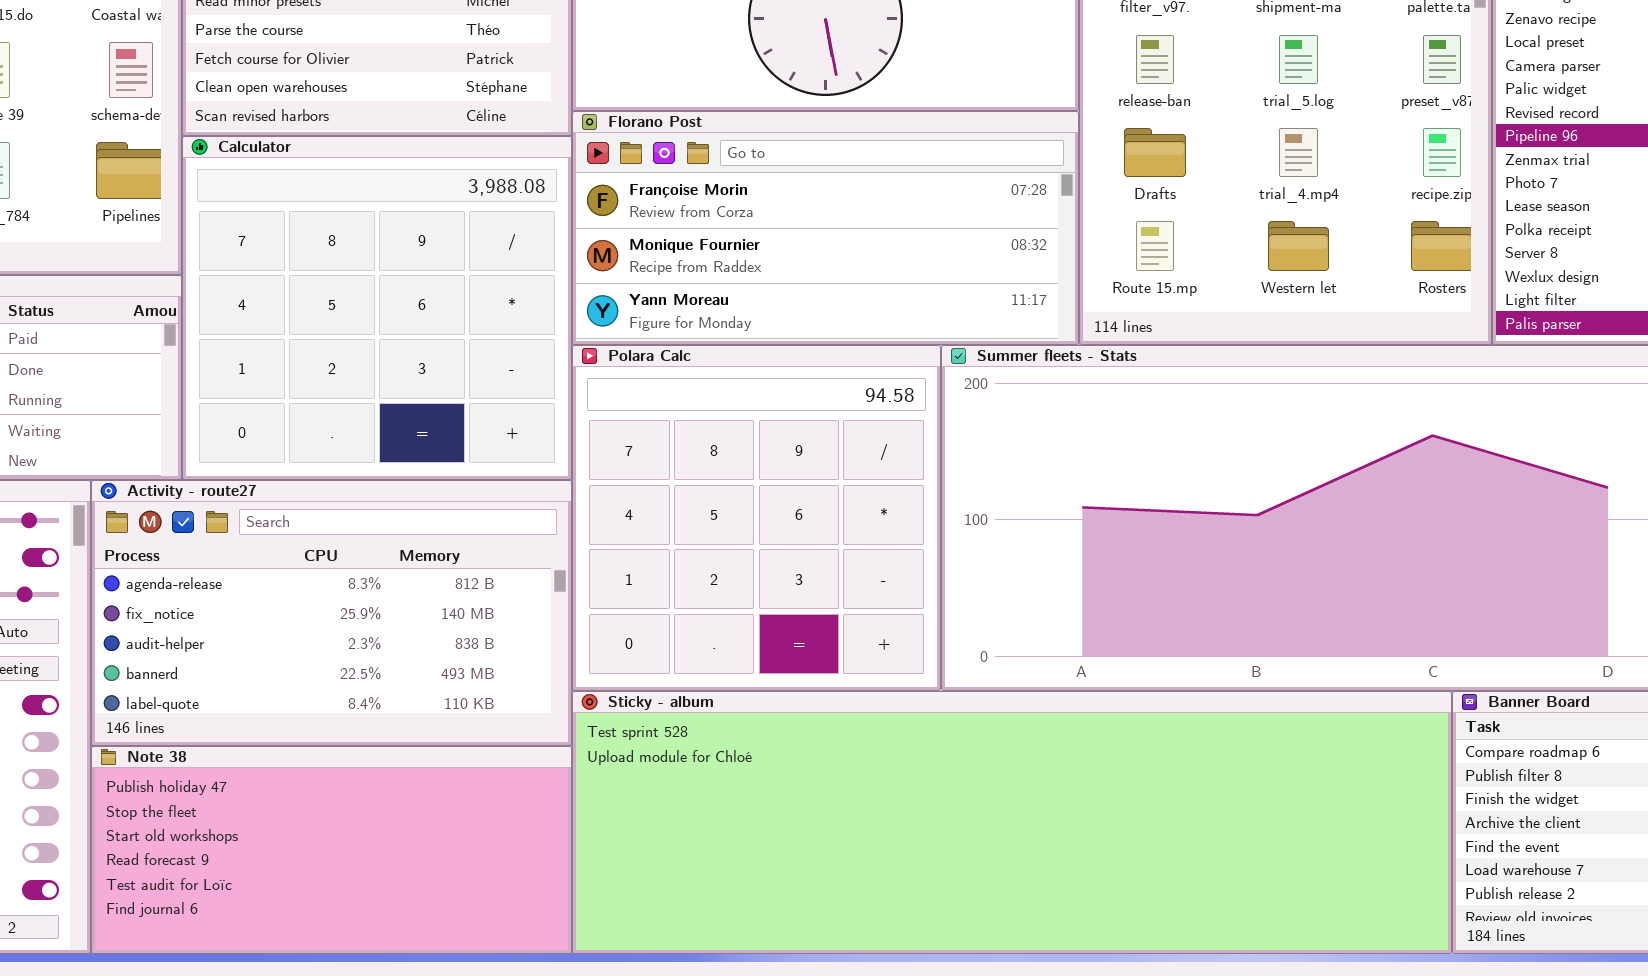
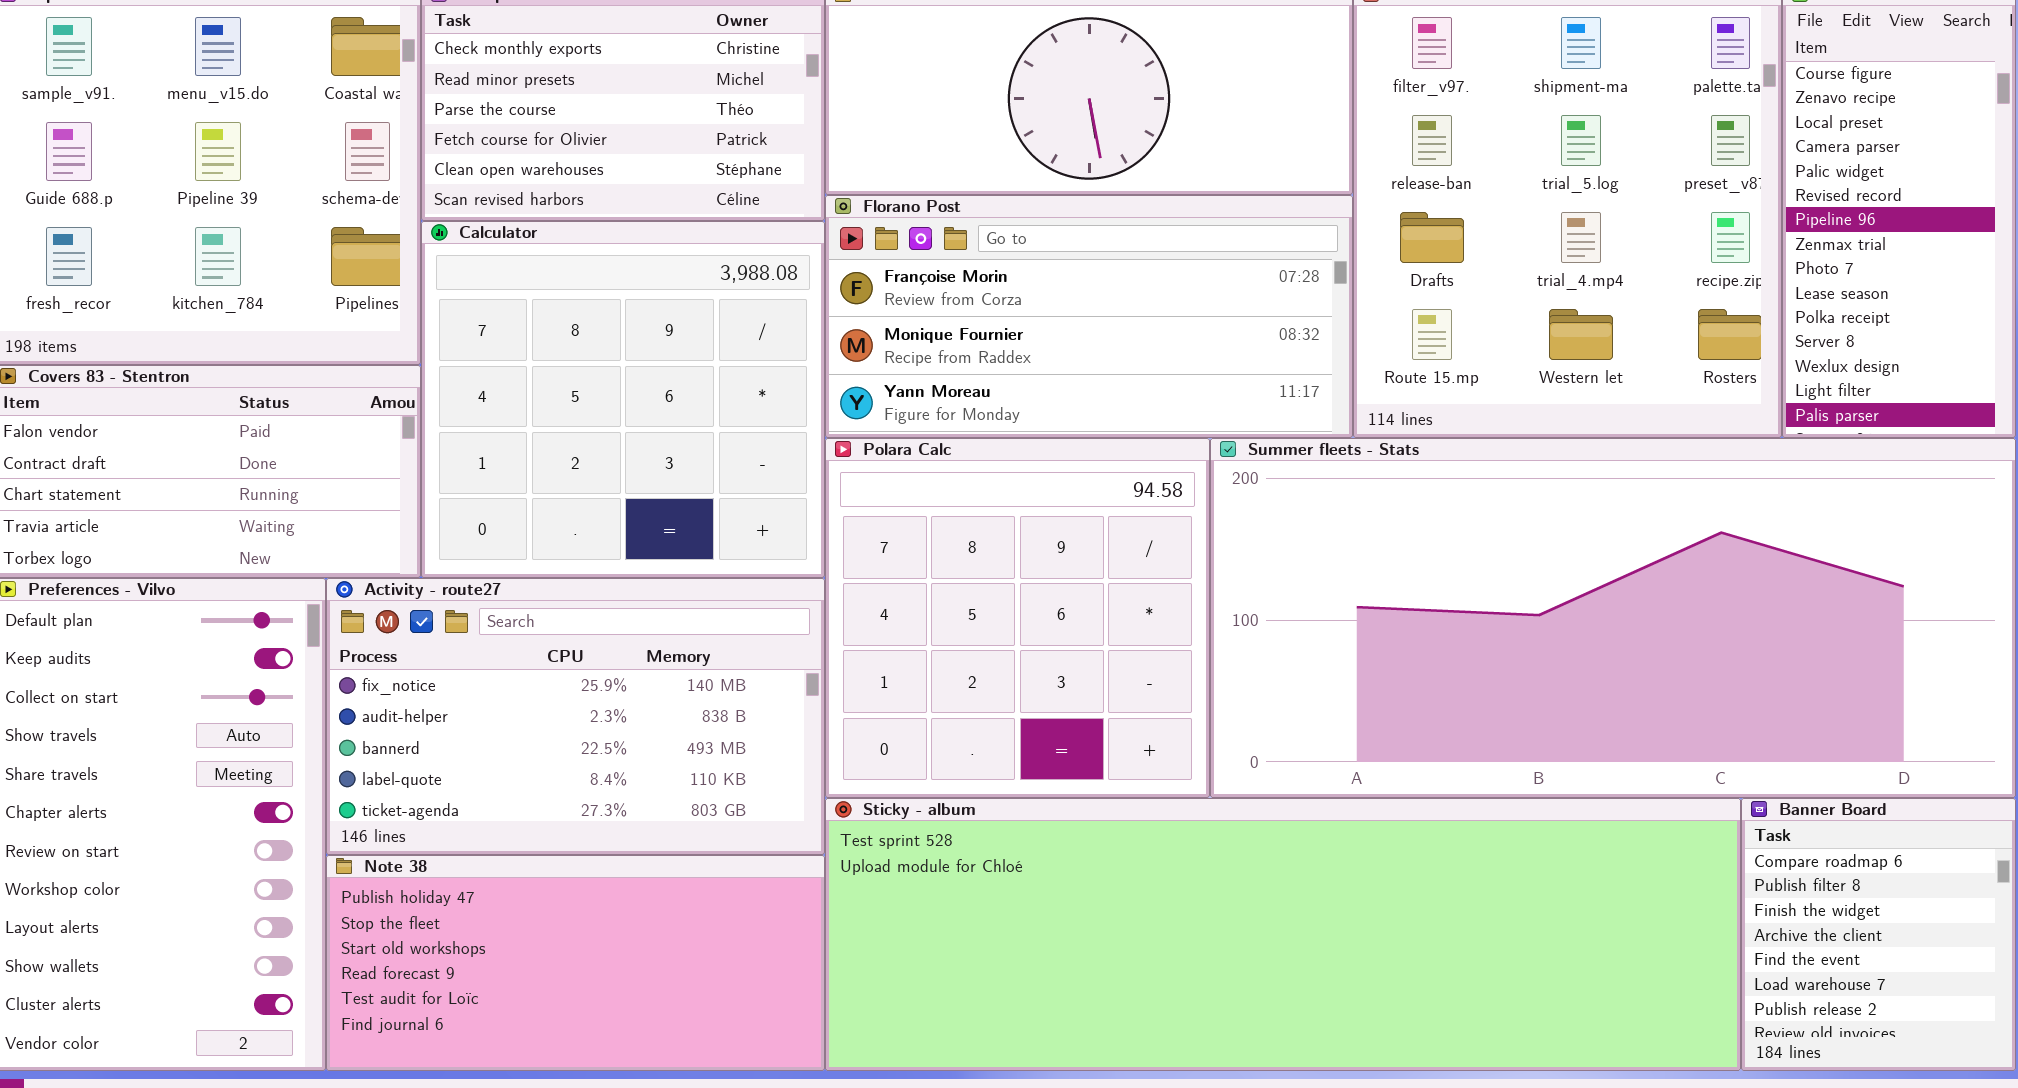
Activity - route27: [91,480,572,746] -> [326,578,825,855], scrolled down 1 row

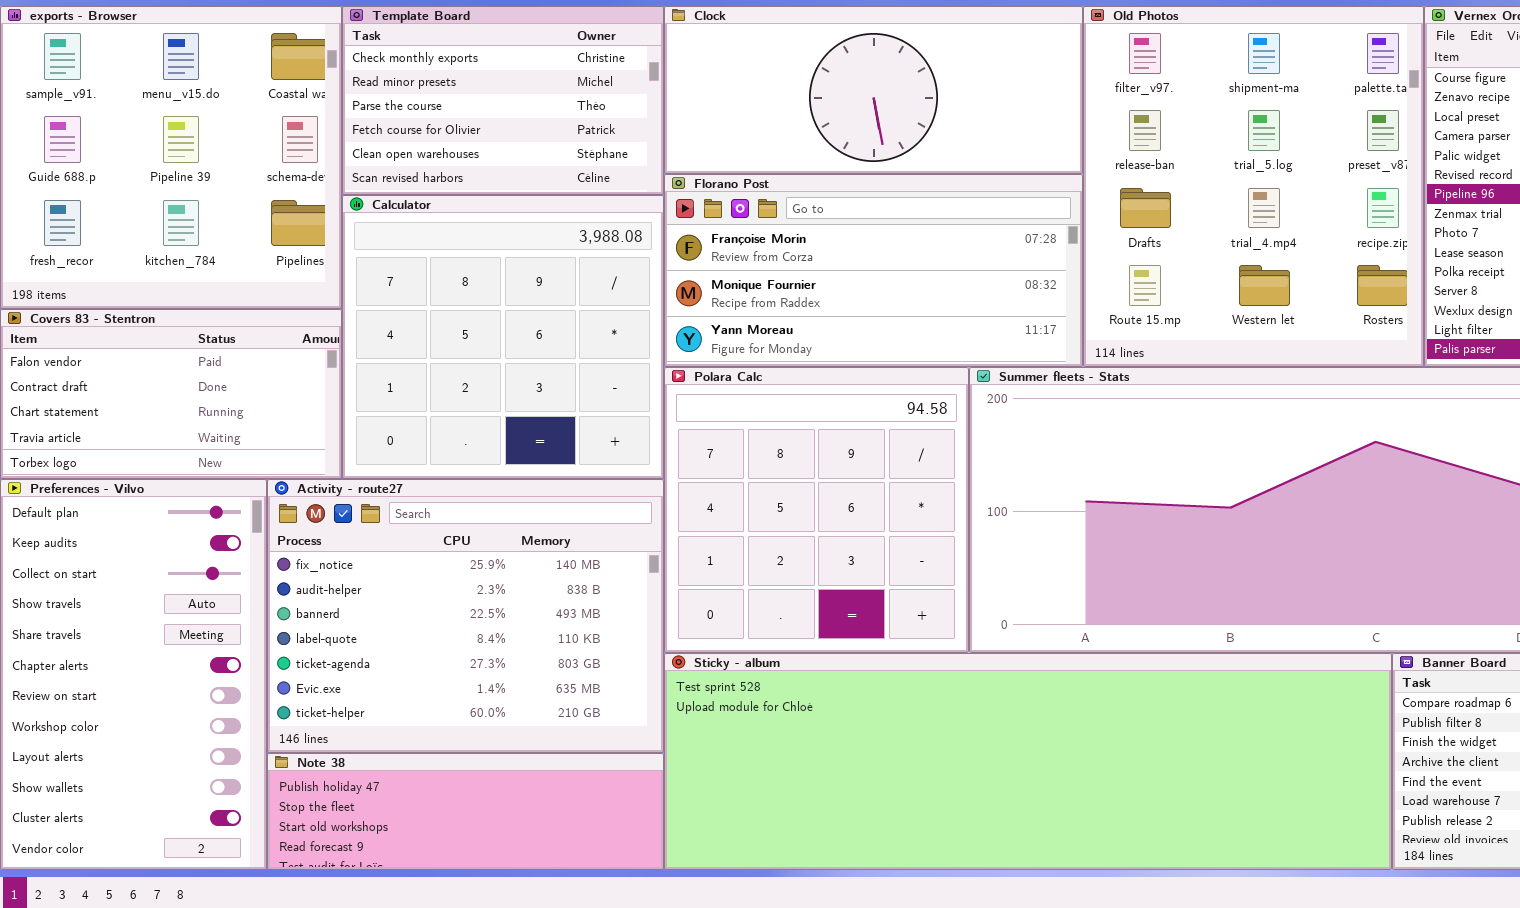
Activity - route27: [326,578,825,855] -> [267,479,664,753], resized
Note 38: [326,855,825,1071] -> [267,753,664,870], resized

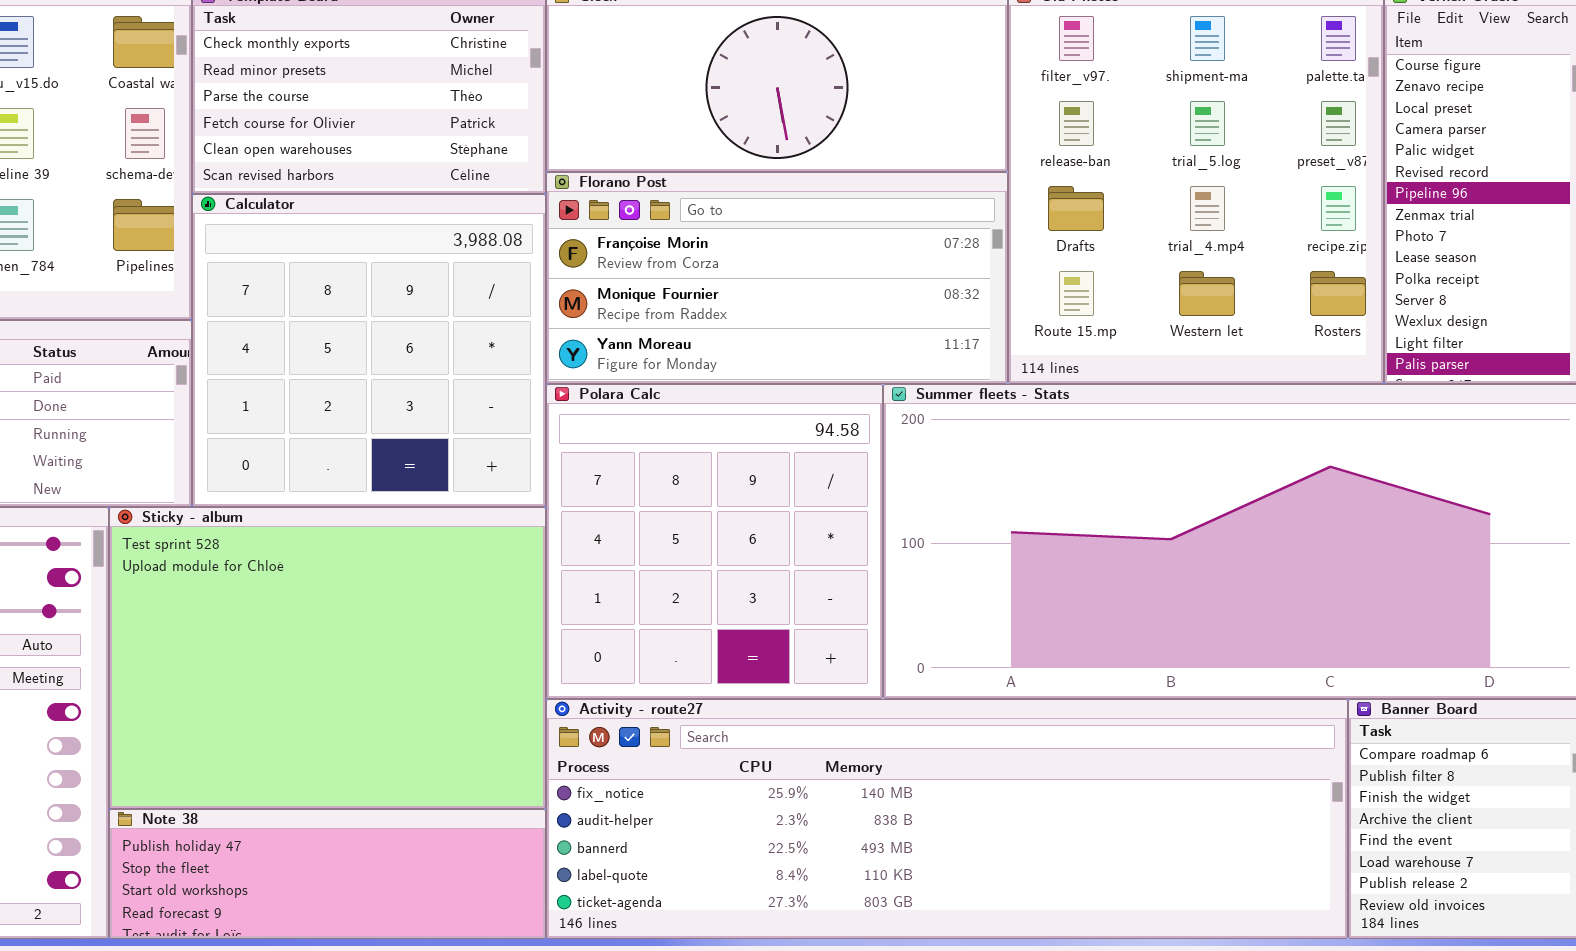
Activity - route27: [267,479,664,753] -> [546,699,1348,939], moved, resized
Sticky - album: [664,653,1392,870] -> [109,507,546,809], moved, resized

